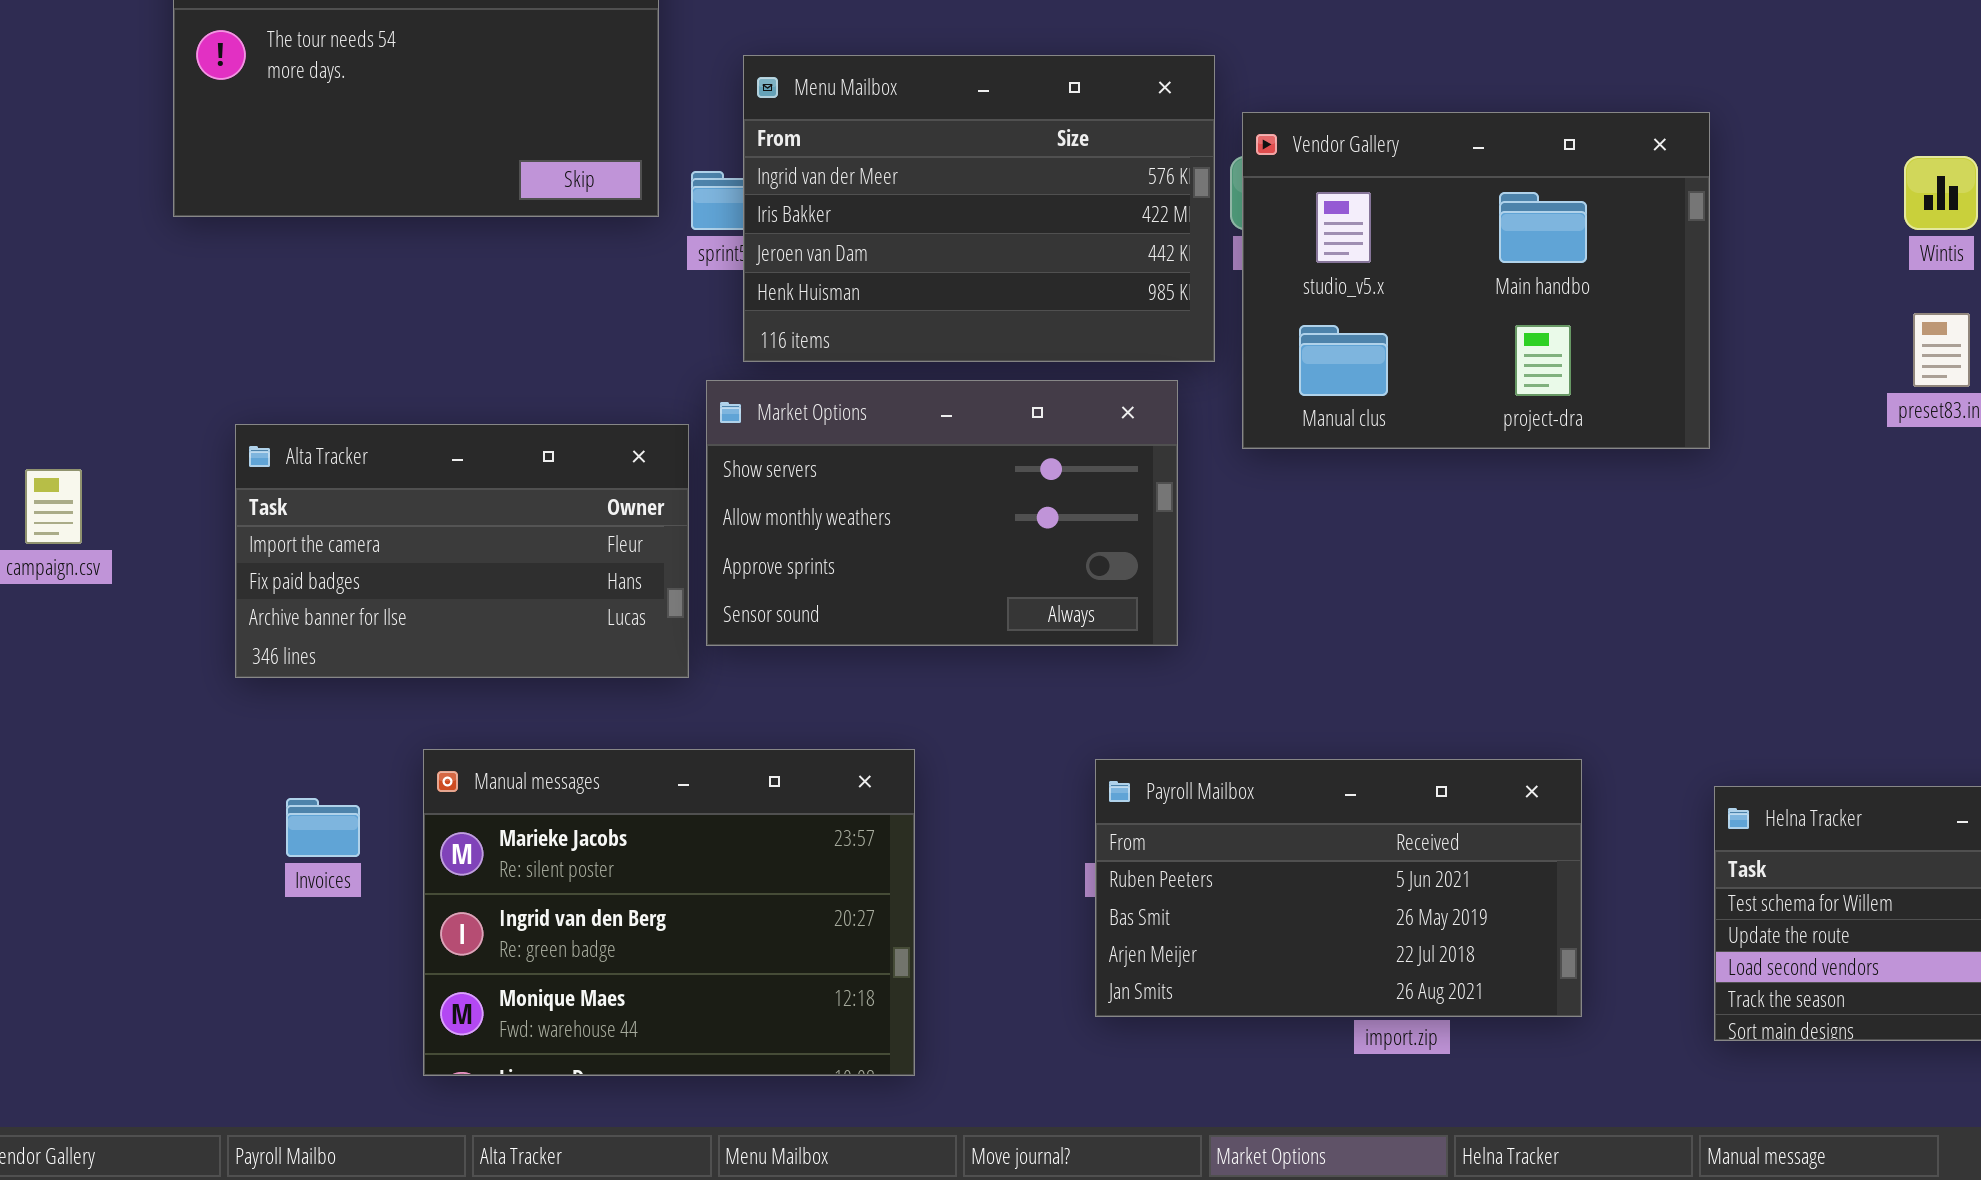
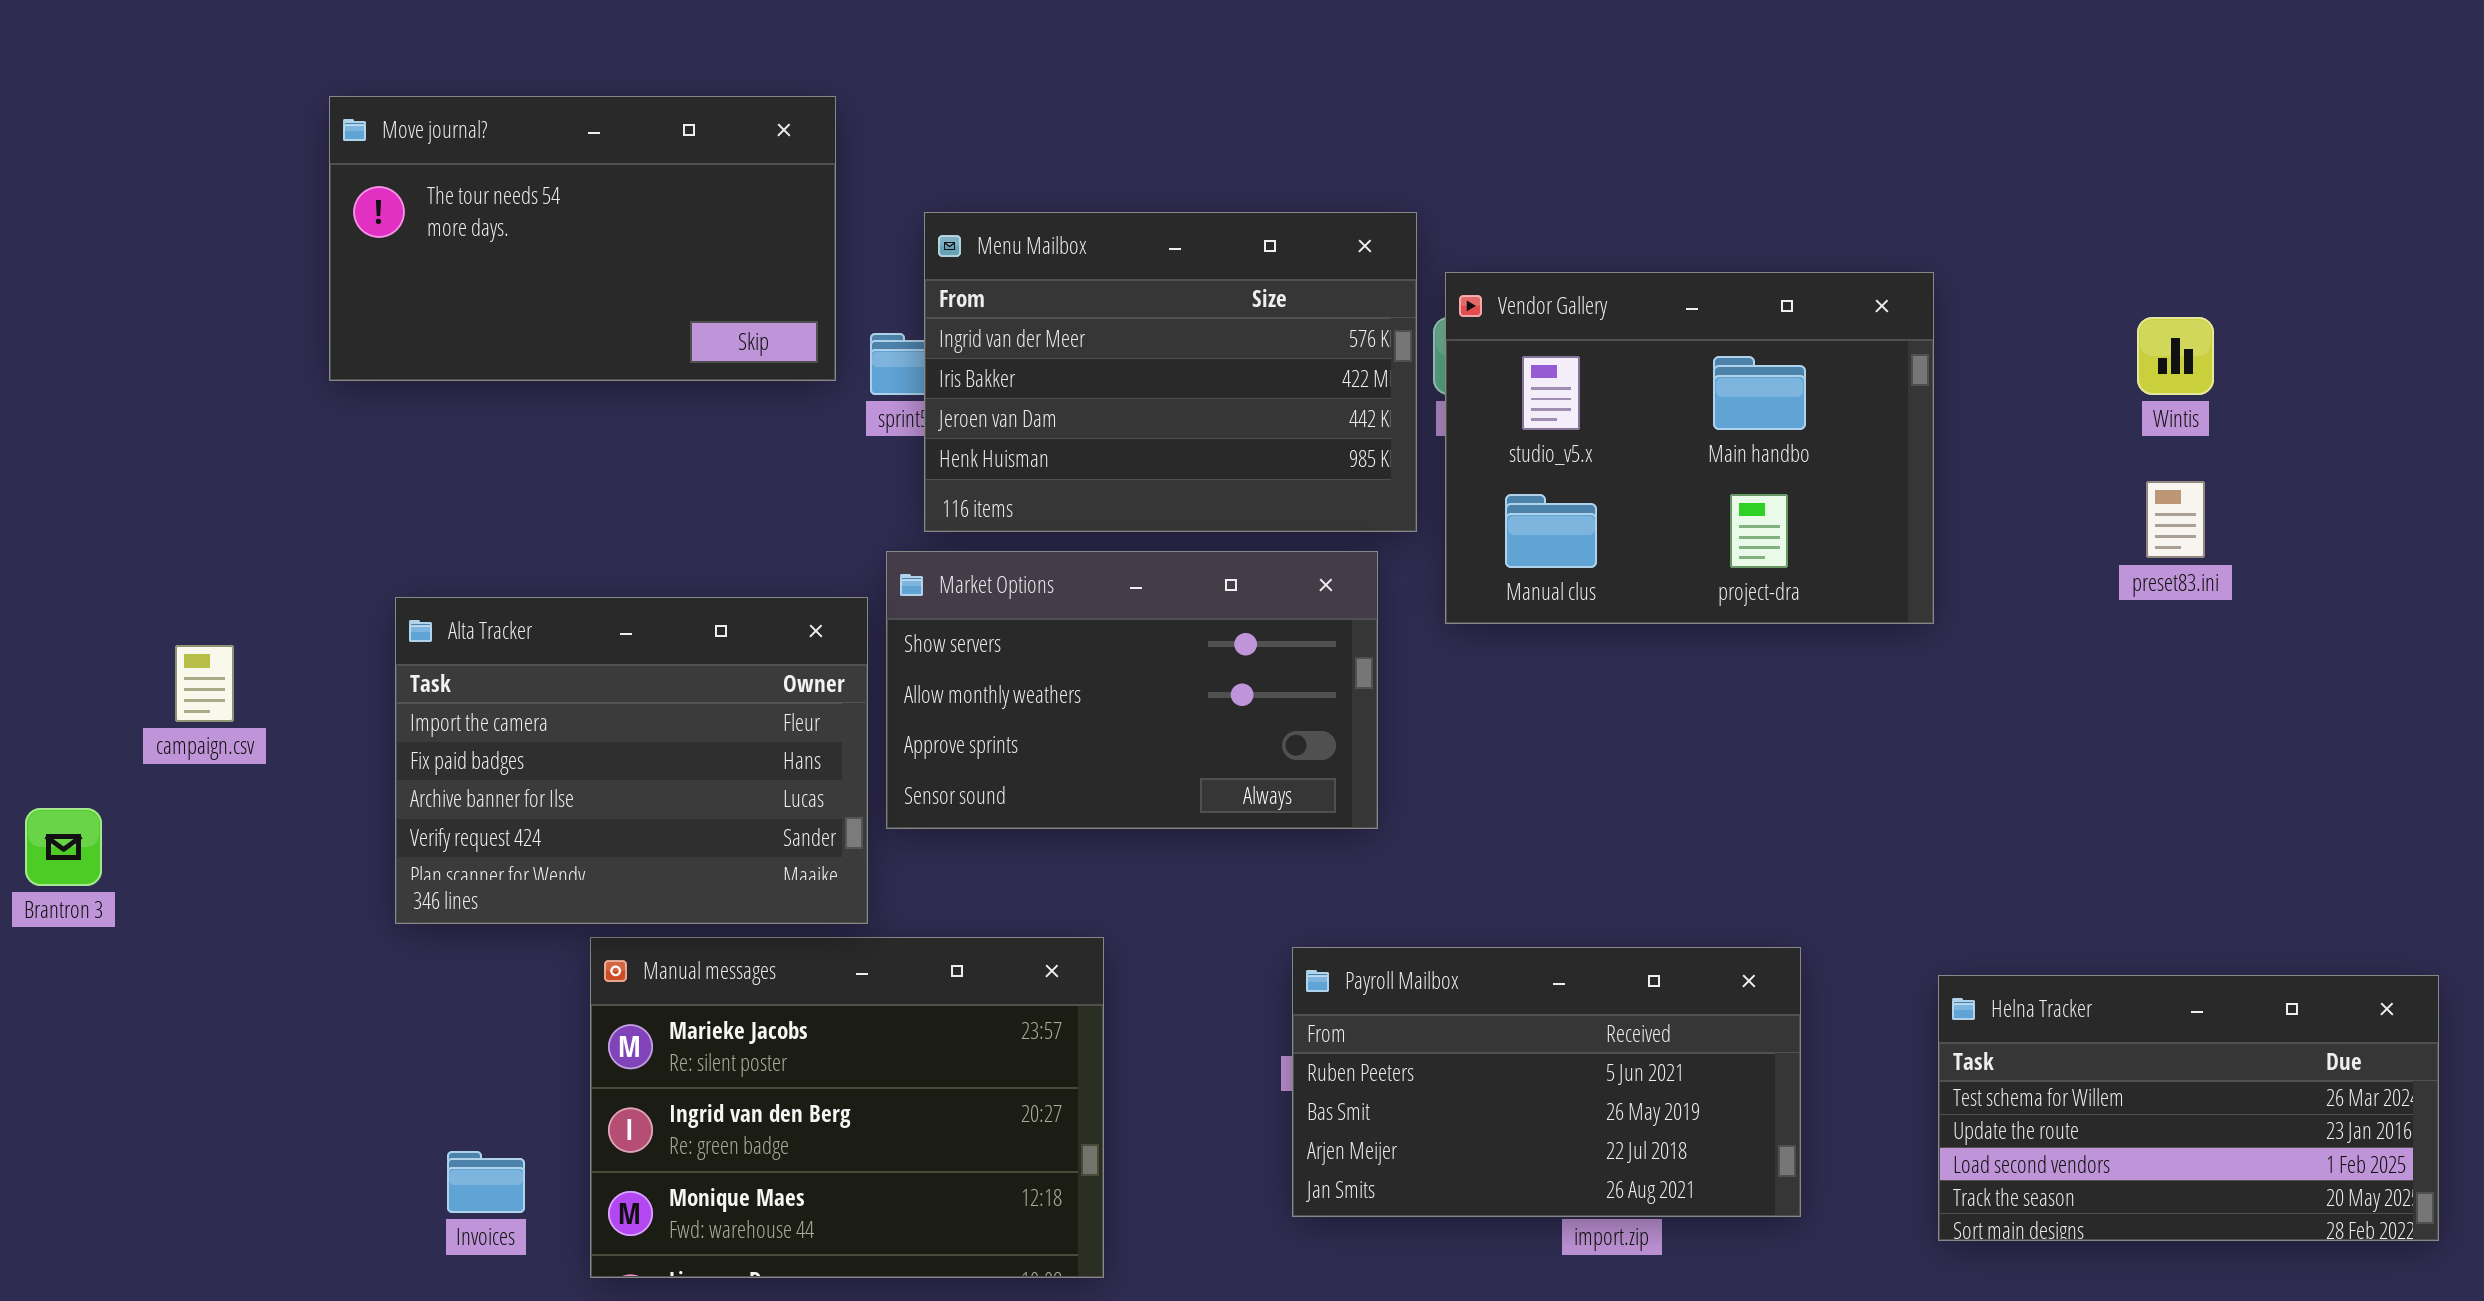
Alta Tracker: [235,424,689,678] -> [395,597,868,924], resized
Invoices: [286,798,360,857] -> [447,1151,525,1213], moved

